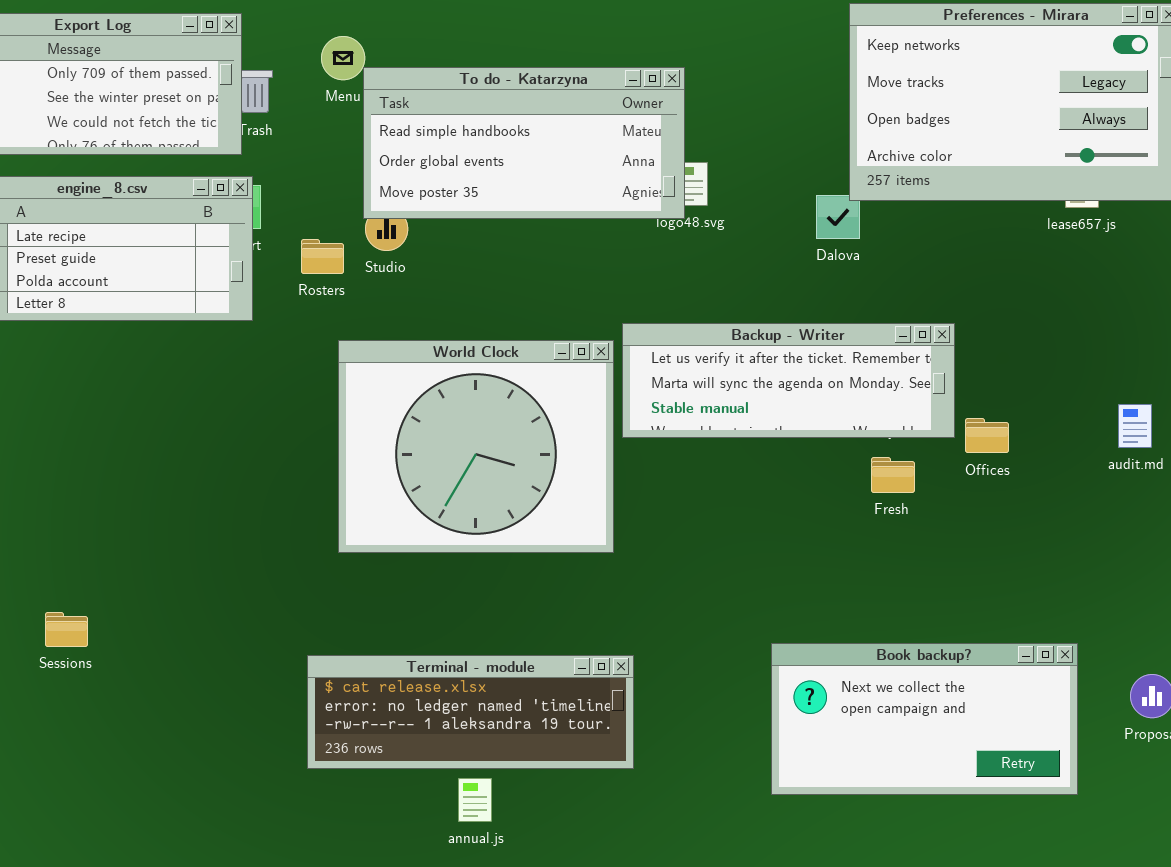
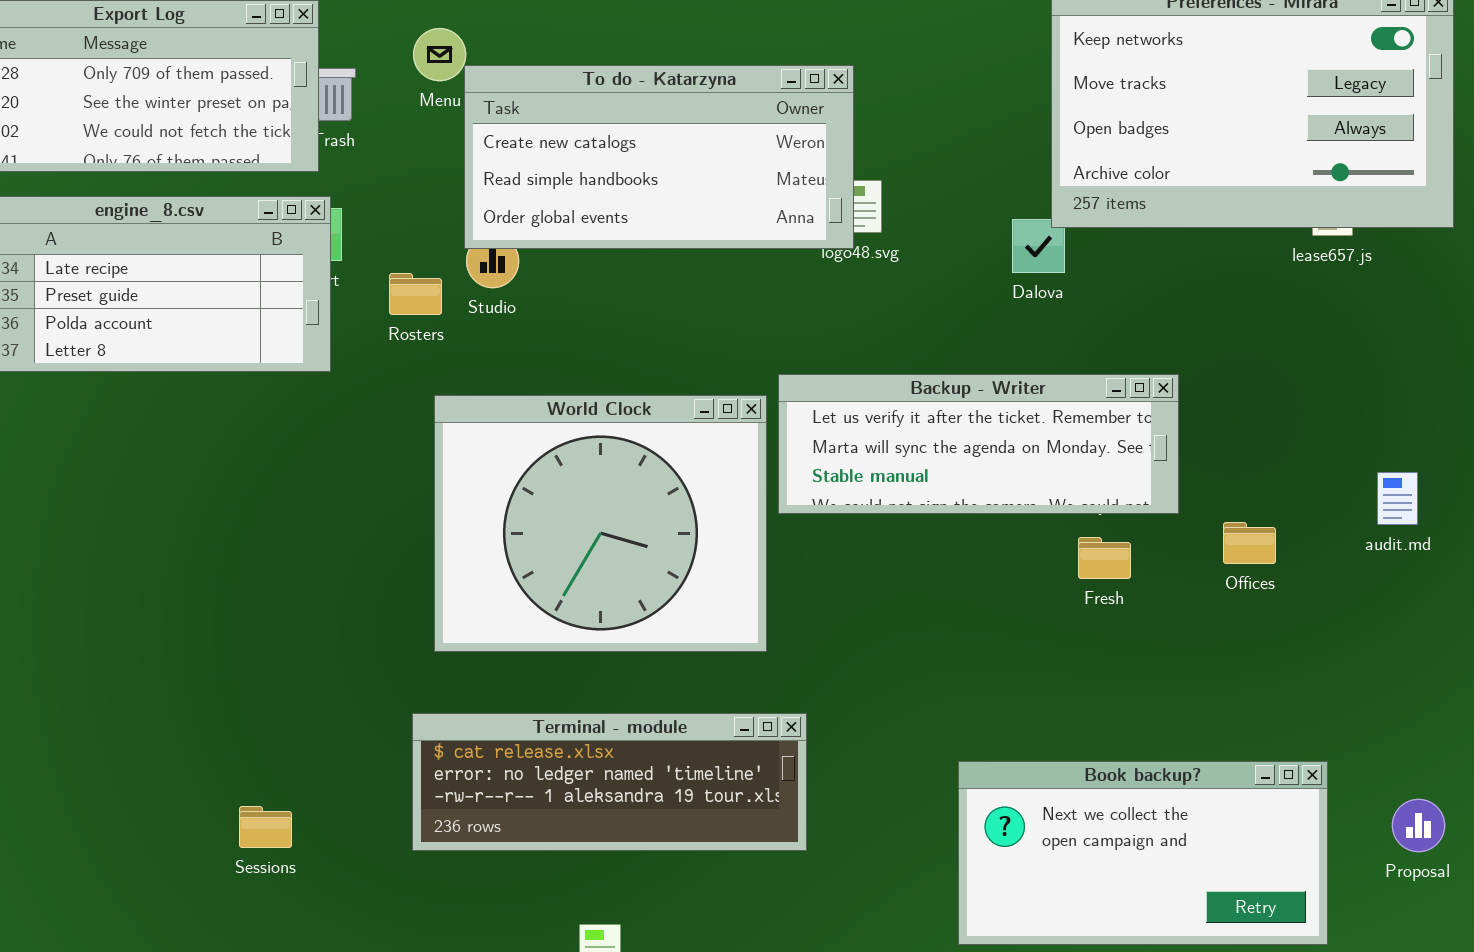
To do - Katarzyna: [363,67,685,219] -> [464,65,854,249], scrolled up 1 row
Offices: [965,418,1009,453] -> [1223,522,1276,564], moved
Sessions: [45,612,88,647] -> [239,806,292,848], moved
Terminal - module: [307,655,634,769] -> [412,713,807,851], moved

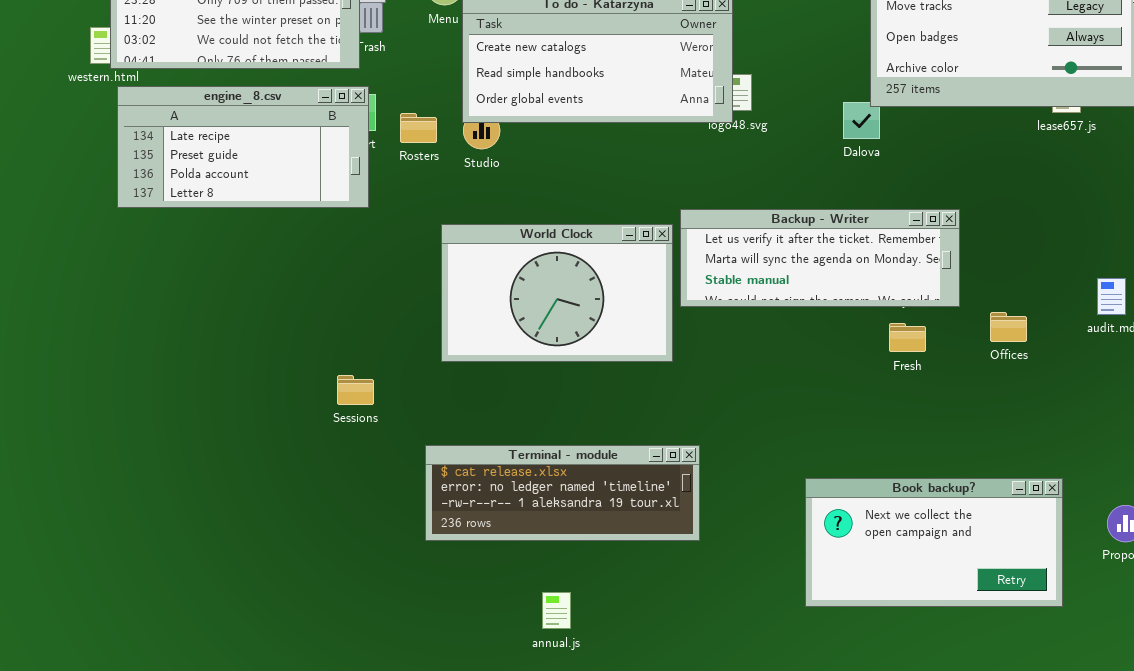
Rosters: [389,273,442,315] -> [400,113,437,143], moved
World Clock: [434,395,767,652] -> [441,224,673,362], resized
Sessions: [239,806,292,848] -> [337,375,374,405], moved

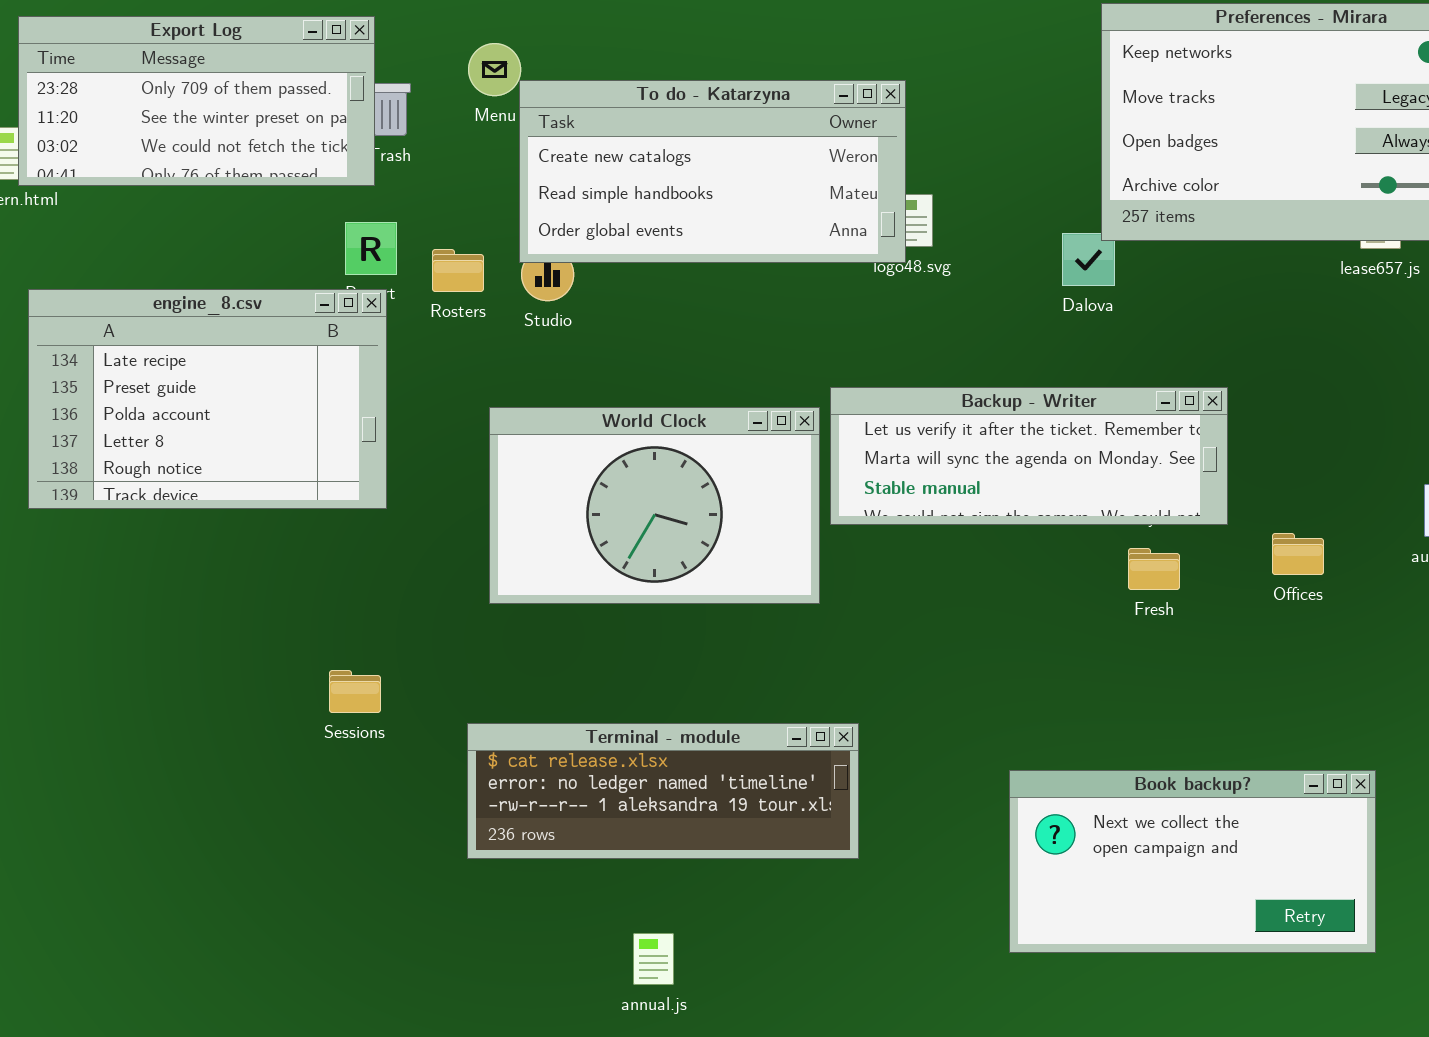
engine_8.csv: [117,86,369,208] -> [28,289,387,509], moved, resized
Sessions: [337,375,374,405] -> [329,670,381,713], moved

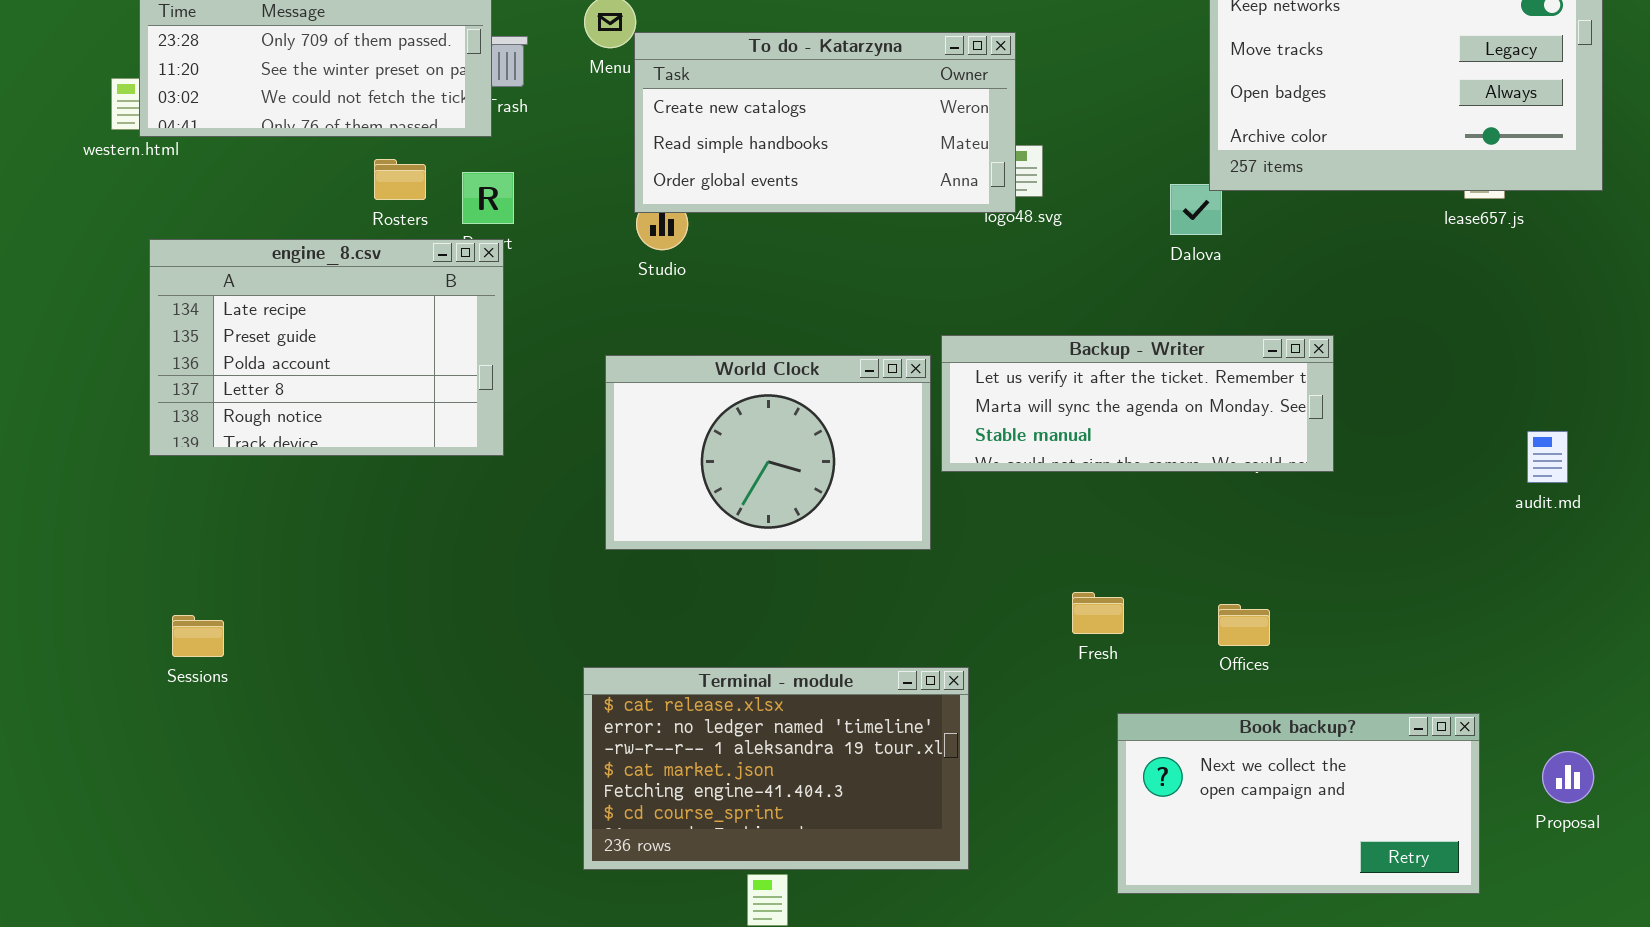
Rosters: [432,249,484,292] -> [374,159,426,200], moved
Offices: [1272,533,1324,575] -> [1218,604,1270,646], moved
Fresh: [1128,548,1180,590] -> [1072,592,1124,634], moved
Sessions: [329,670,381,713] -> [172,615,224,657], moved
Terminal - module: [467,723,859,859] -> [583,667,969,870], resized

